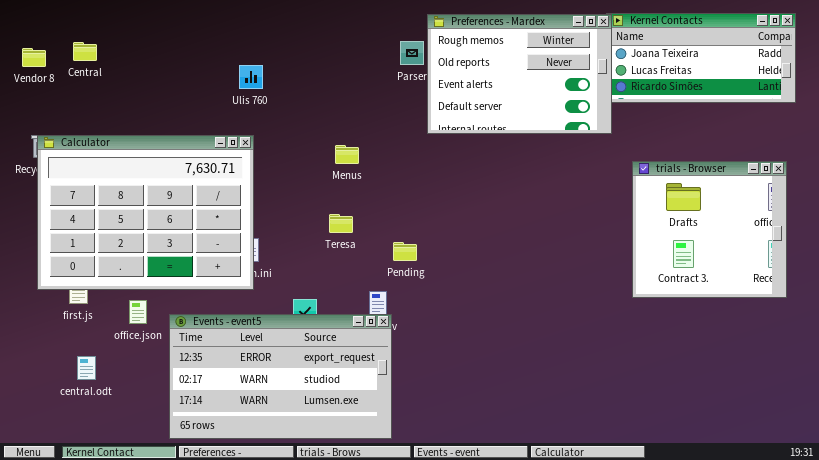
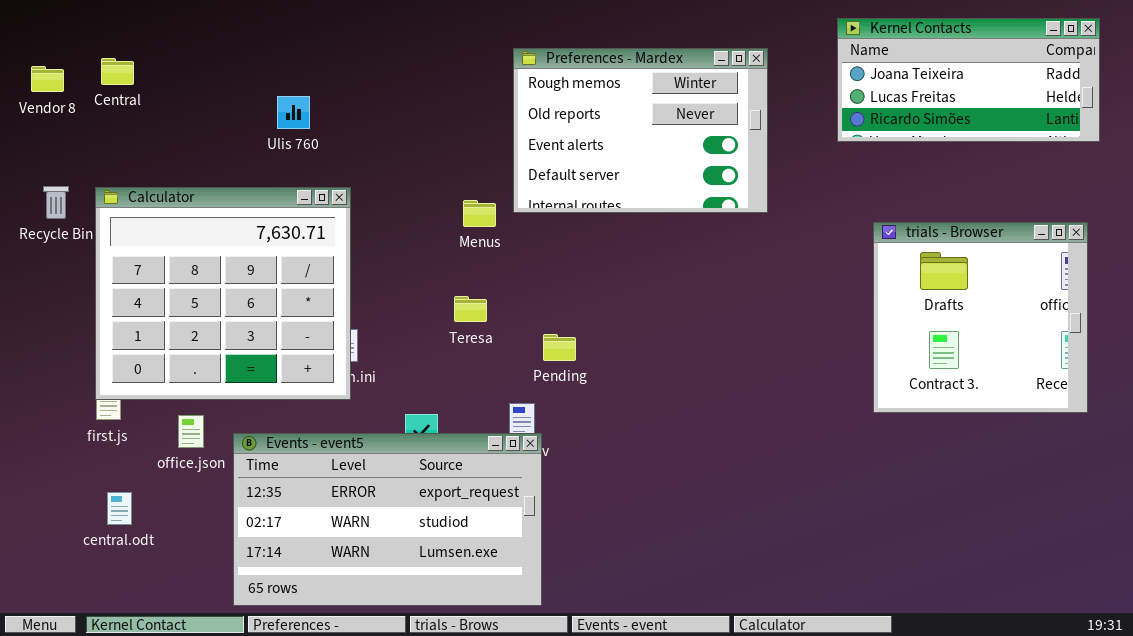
Preferences - Mardex: [427,14,612,134] -> [513,48,768,213], moved
Ulis 760: [239,65,263,89] -> [277,96,310,129], moved
Calculator: [37,135,254,290] -> [95,187,351,400], resized

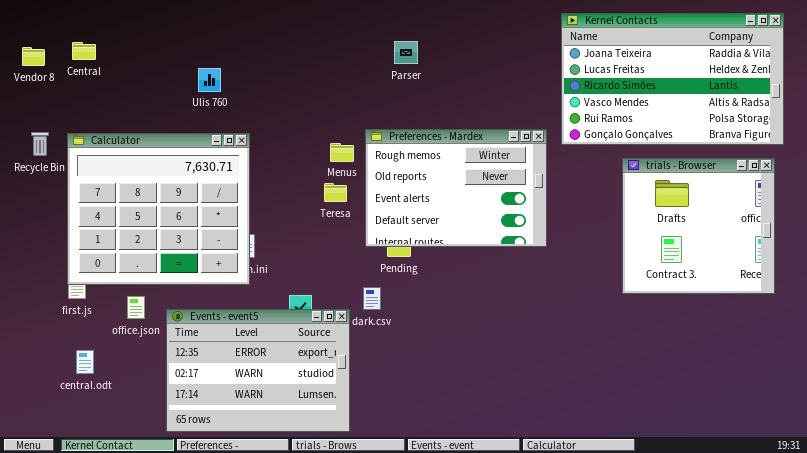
Kernel Contacts: [837,18,1100,142] -> [561,13,784,145], resized
Preferences - Mardex: [513,48,768,213] -> [365,129,547,247], moved
Teresa: [454,296,487,322] -> [324,183,347,202], moved
Events - event5: [233,433,542,606] -> [166,309,350,432], resized

